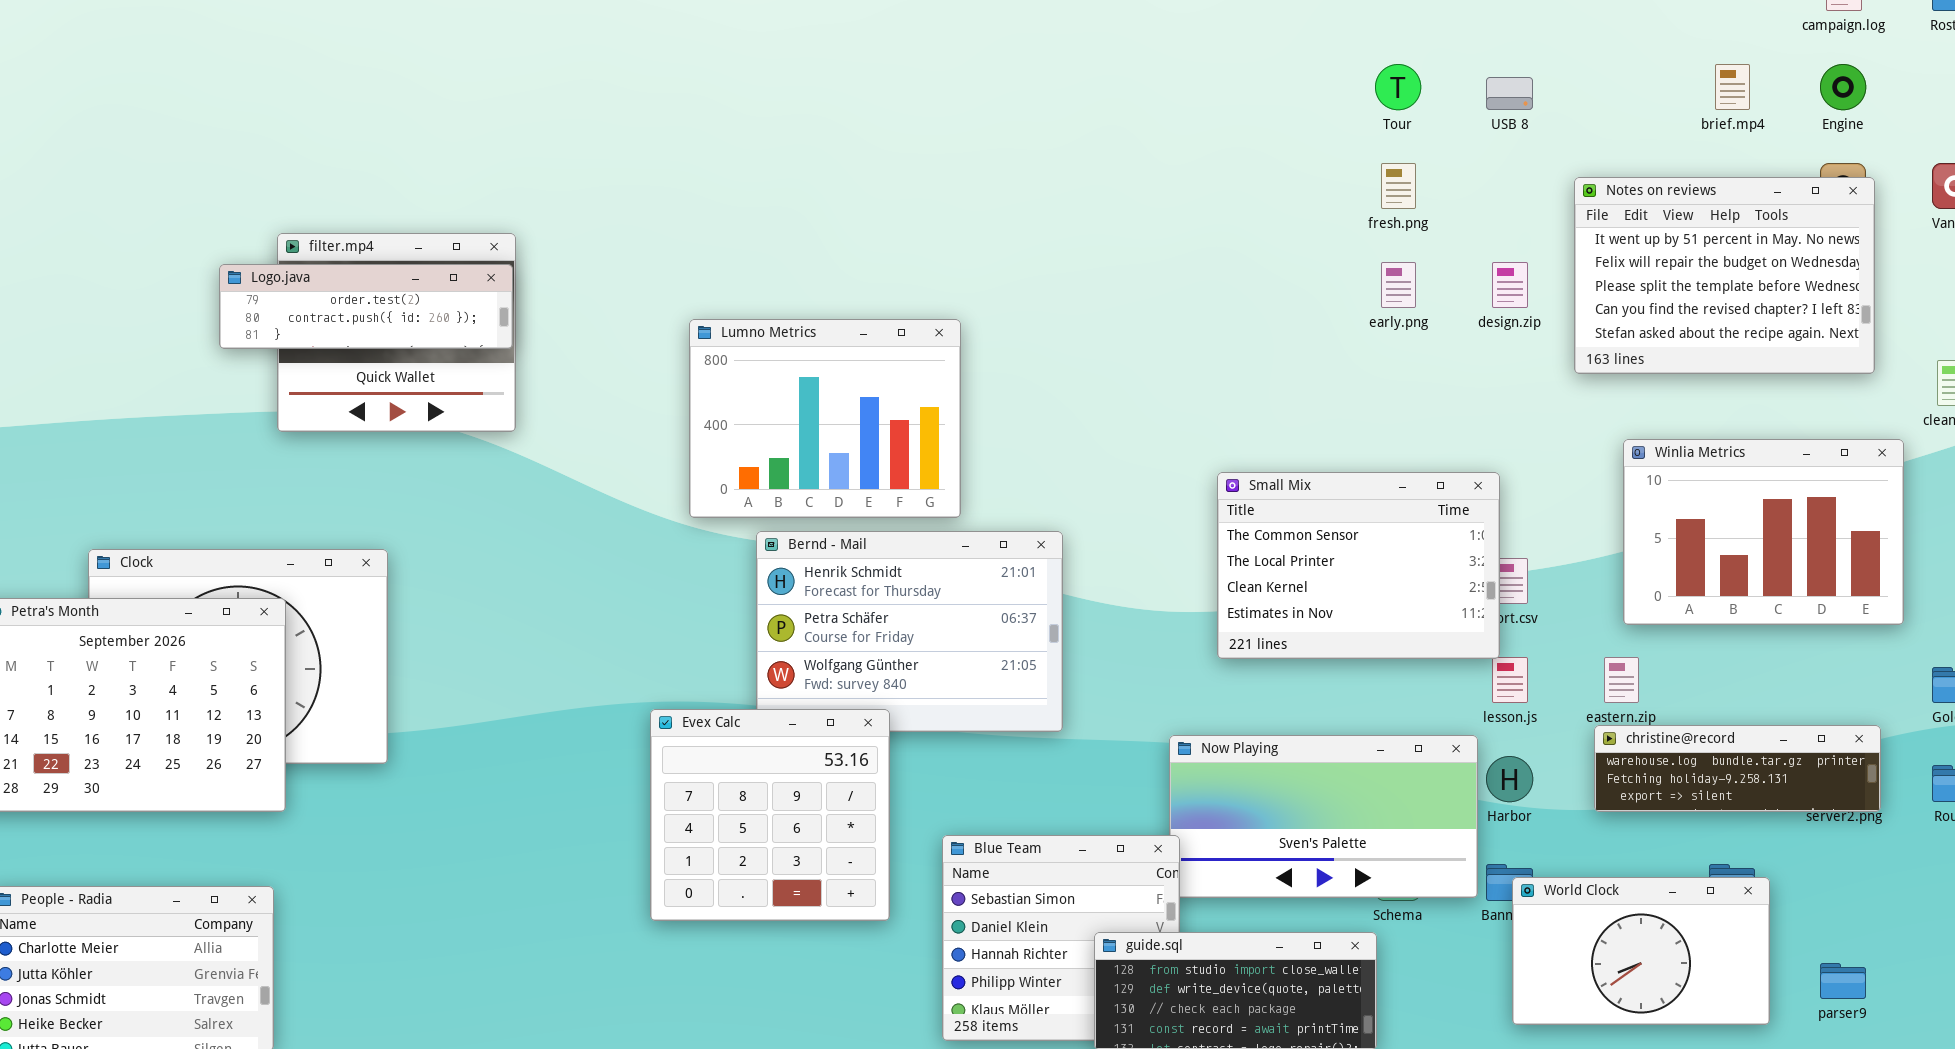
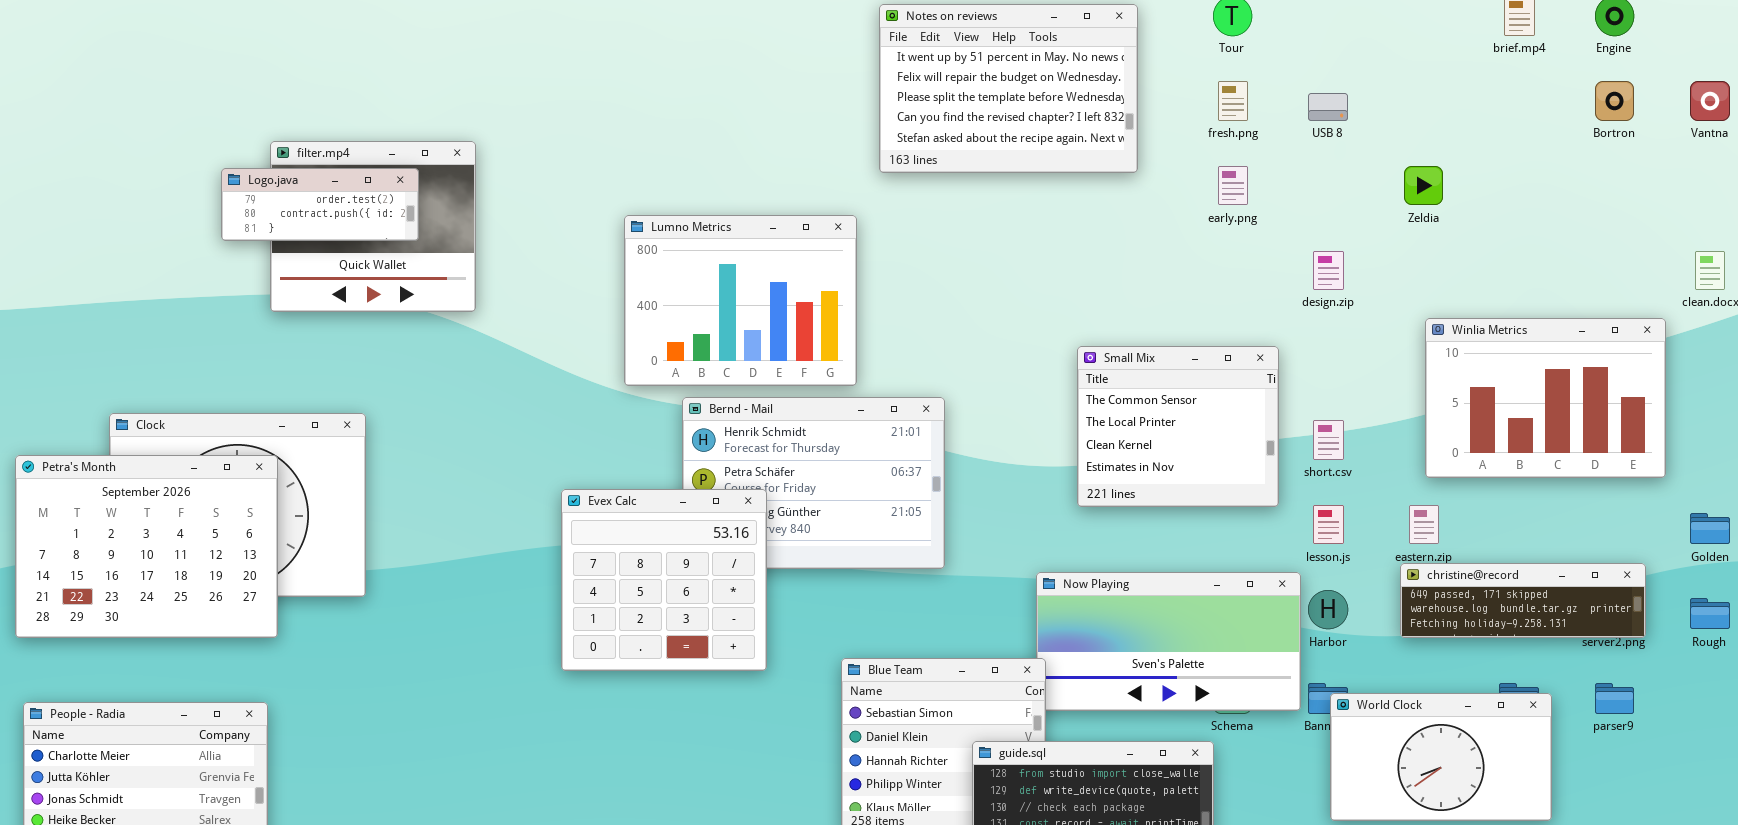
USB 8: [1486,77,1533,110] -> [1308,93,1348,121], moved
Notes on reviews: [1574,177,1875,374] -> [879,4,1138,173], moved
design.zip: [1492,262,1528,308] -> [1313,251,1344,290], moved
Logo.java: [219,264,513,349] -> [221,168,419,241], resized
Small Mix: [1217,472,1500,659] -> [1077,346,1279,507], resized
Evex Calc: [650,709,890,921] -> [561,489,767,671], moved
christine@record: [1594,725,1881,812] -> [1400,563,1646,638], scrolled up 1 row
parser9: [1820,963,1866,999] -> [1595,683,1634,714], moved

